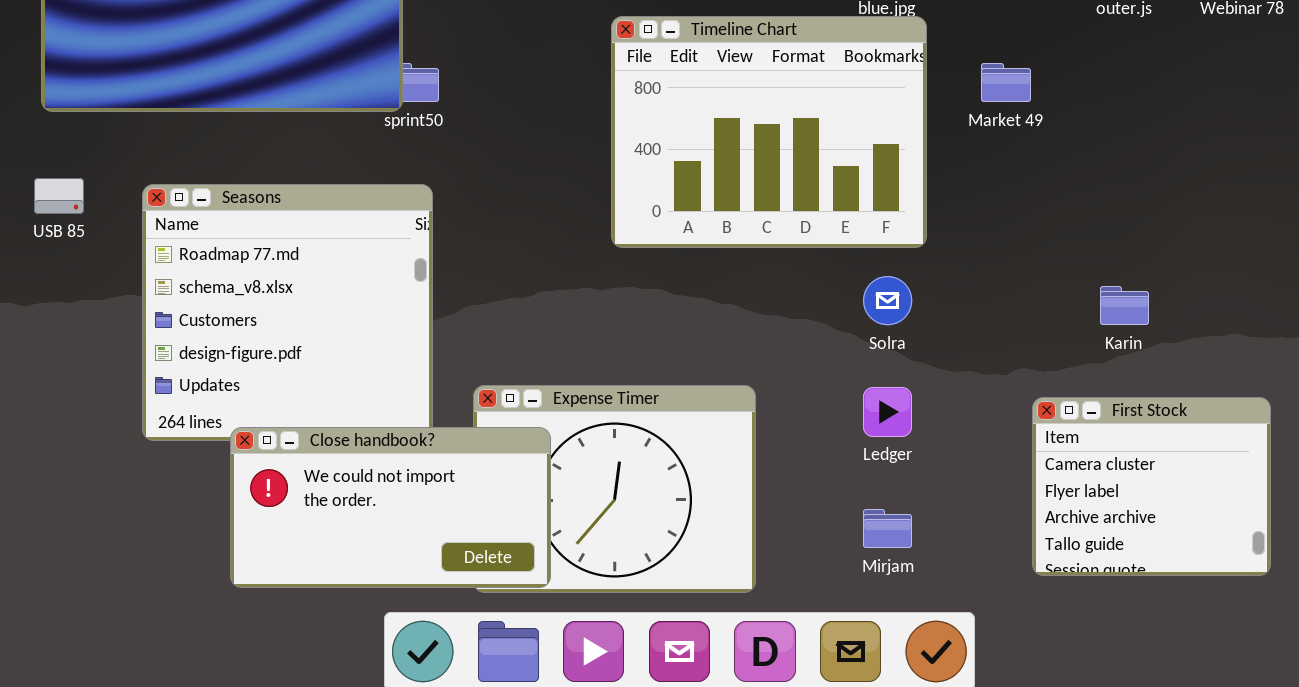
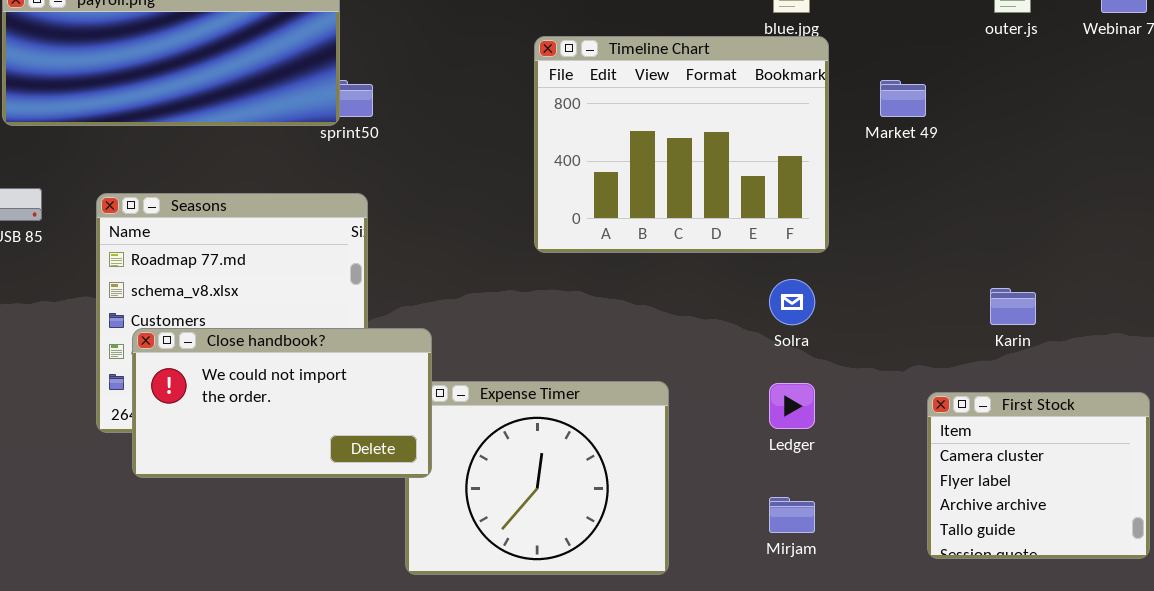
Close handbook?: [230,427,551,588] -> [132,328,432,478], moved

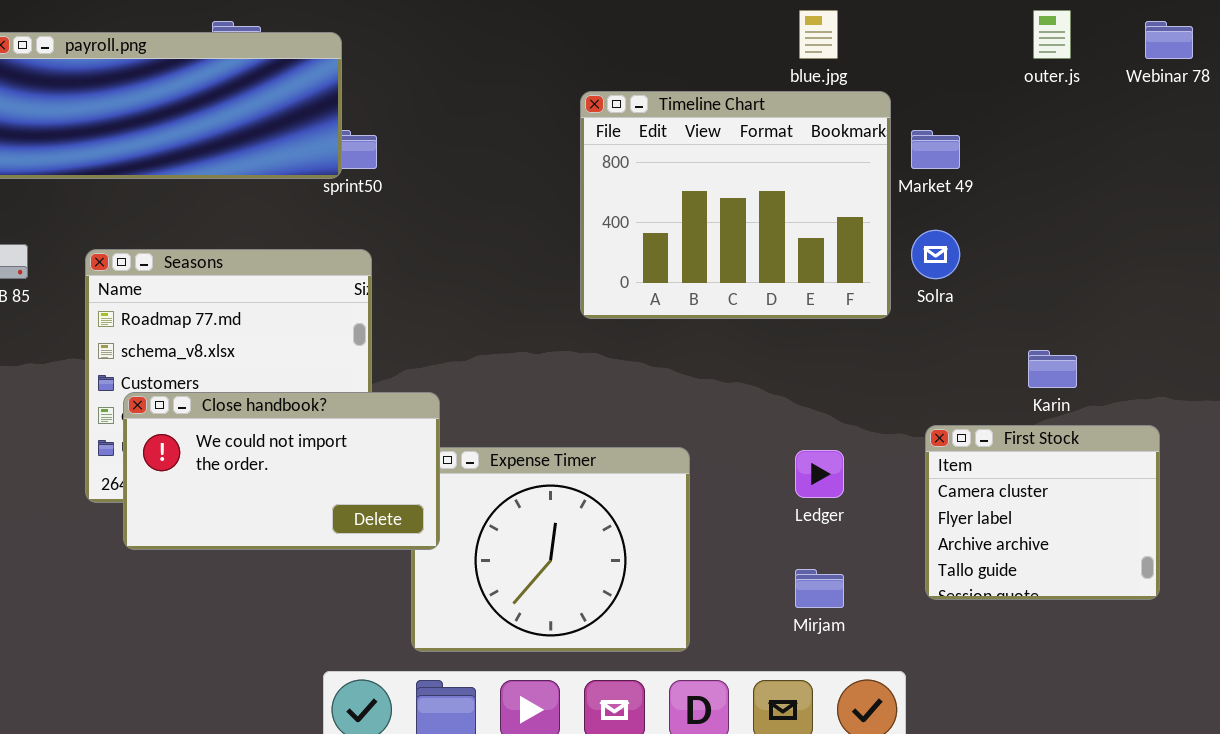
Timeline Chart: [534,36,829,253] -> [580,91,891,319], moved
Solra: [769,279,815,325] -> [911,230,960,279], moved
First Stock: [927,392,1150,559] -> [925,425,1160,600], moved

